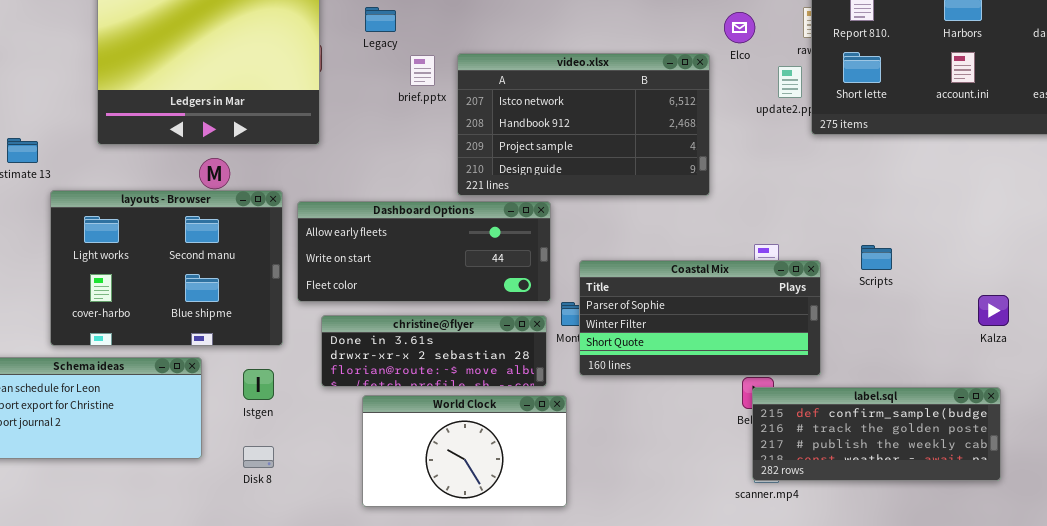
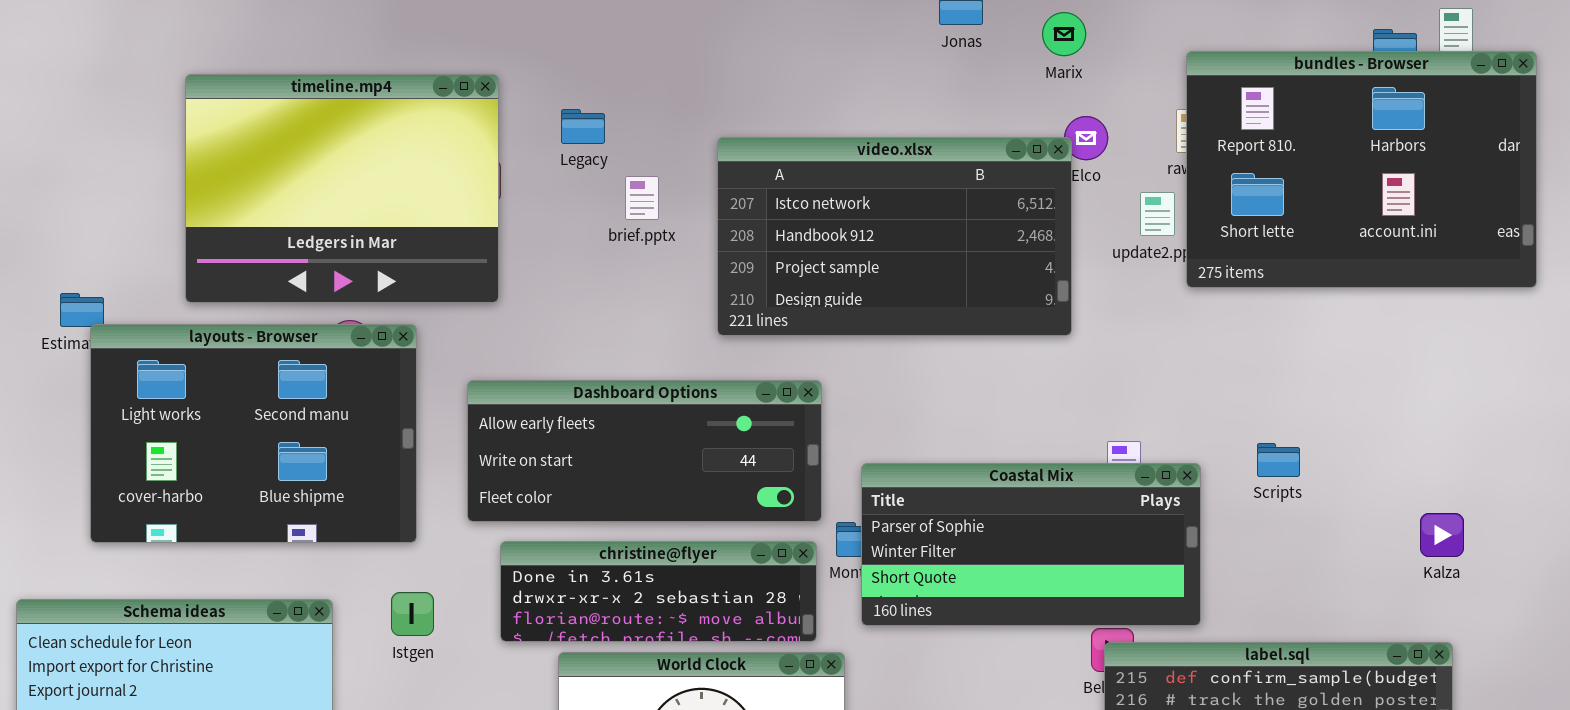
video.xlsx: [457,53,710,196] -> [717,137,1072,336], moved
layouts - Browser: [50,190,283,346] -> [90,324,417,543], moved
Istgen: [243,369,274,400] -> [391,592,434,636], moved

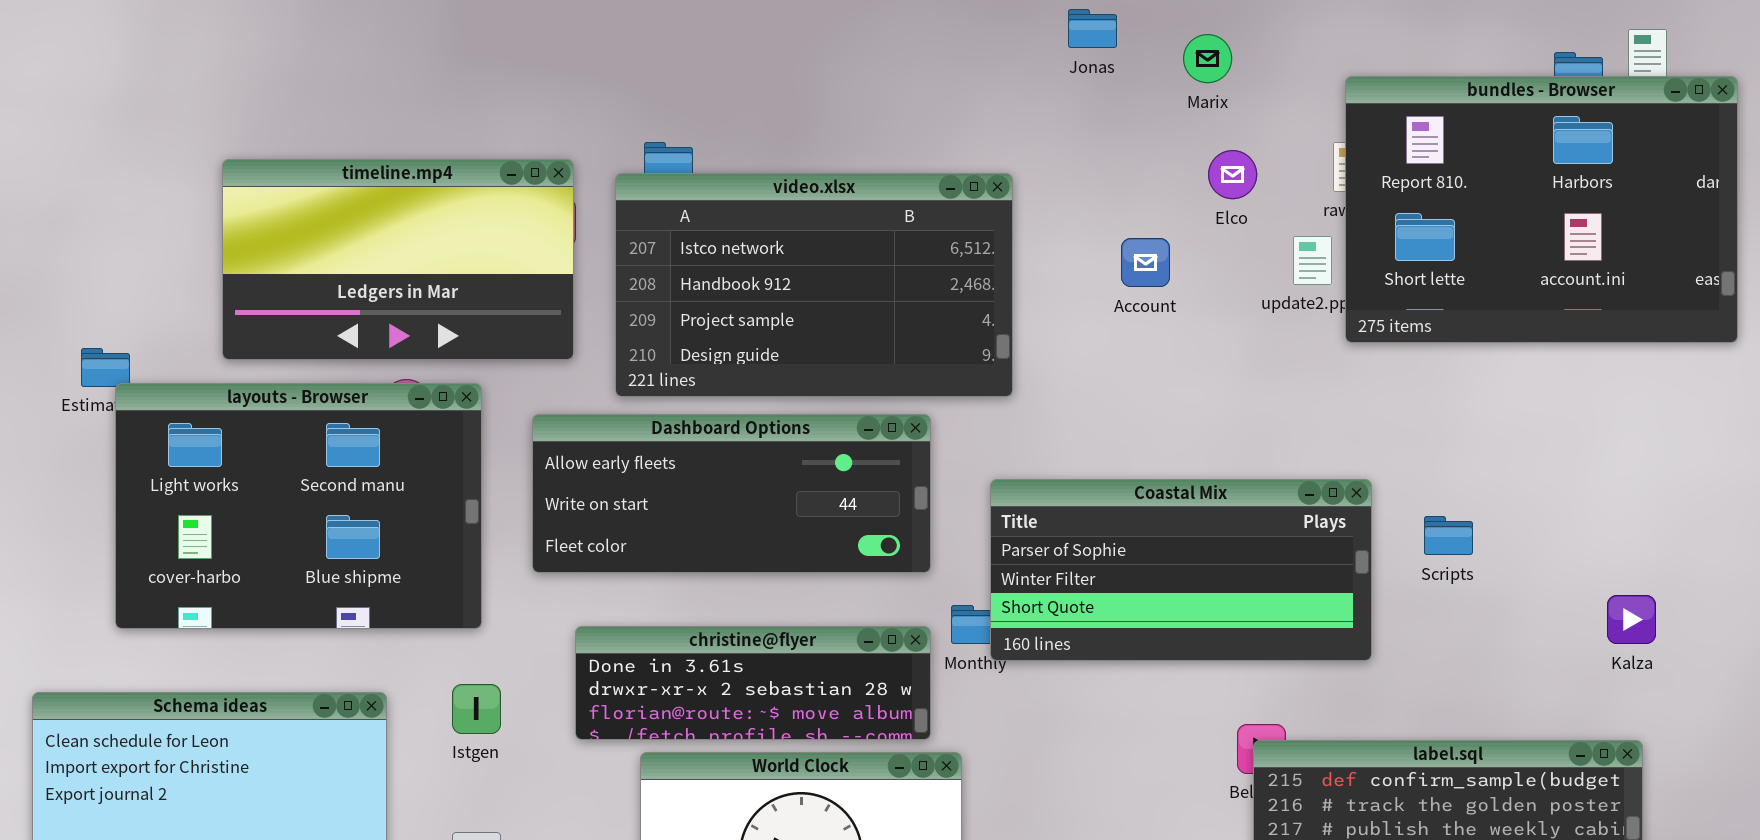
timeline.mp4: [185,74,499,303] -> [222,159,574,360], resized
video.xlsx: [717,137,1072,336] -> [615,173,1013,397], moved
Dashboard Options: [467,380,822,522] -> [532,414,931,573], moved
Coastal Mix: [861,463,1201,626] -> [990,479,1372,661], moved

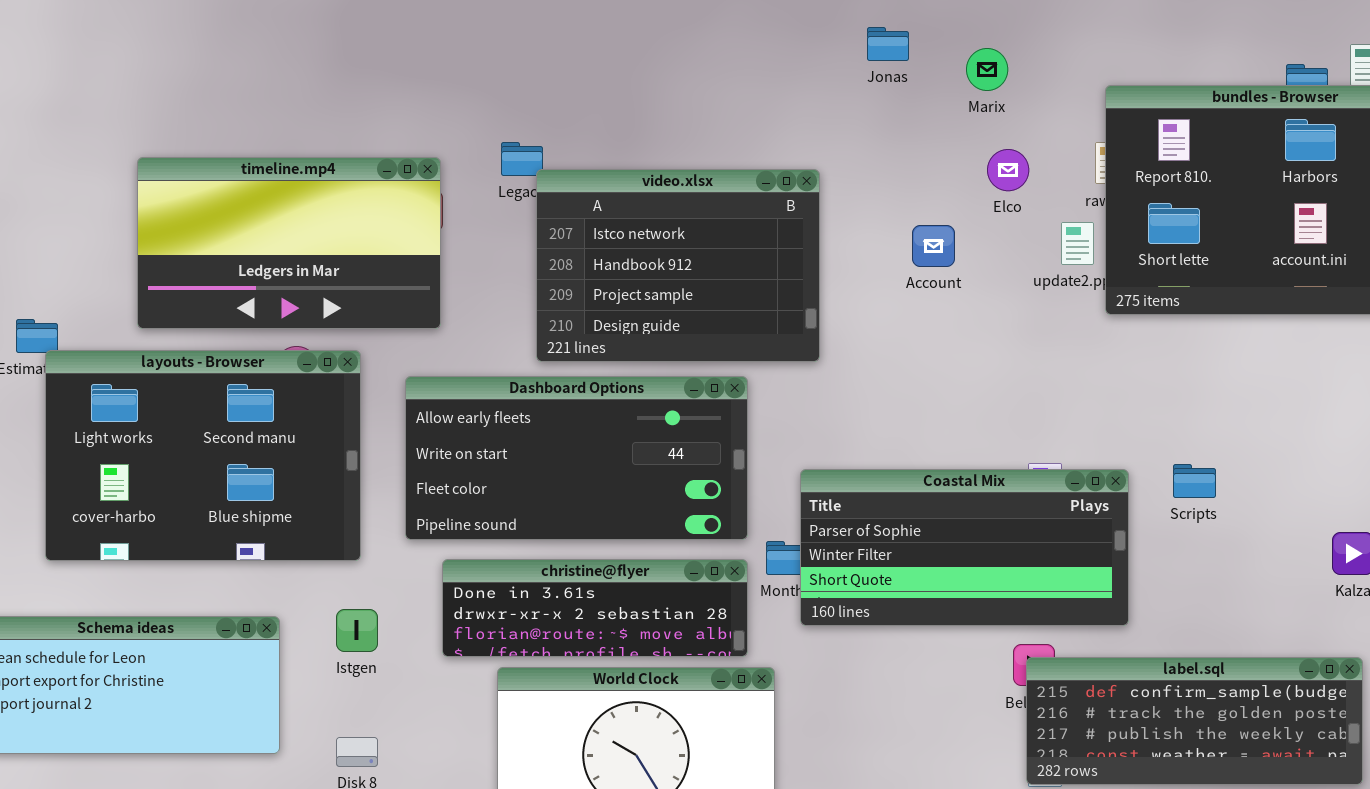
video.xlsx: [615,173,1013,397] -> [536,169,820,362], resized
Dashboard Options: [532,414,931,573] -> [405,376,748,540], resized
Coastal Mix: [990,479,1372,661] -> [800,469,1129,626], moved

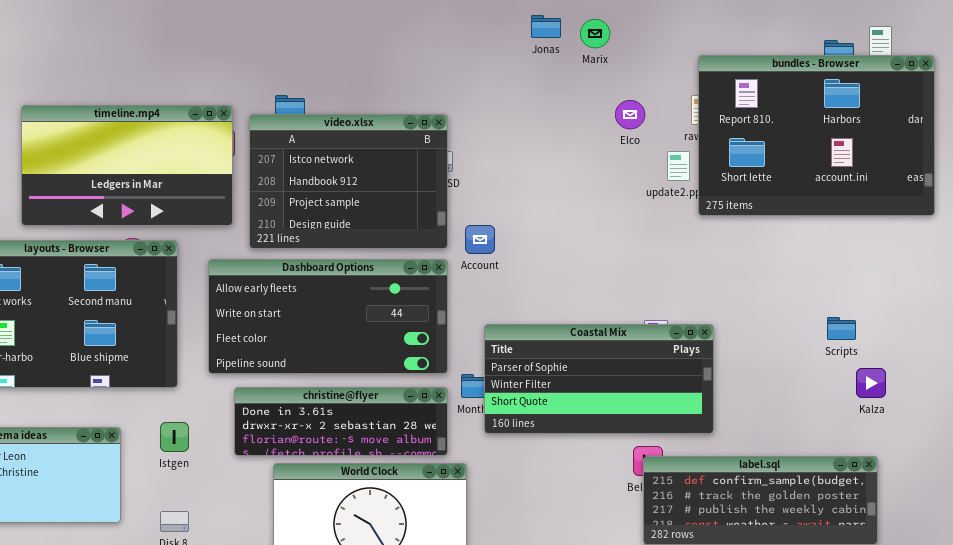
Marix: [966,48,1008,91] -> [580,19,610,48], moved
video.xlsx: [536,169,820,362] -> [249,114,448,249], moved
Account: [912,225,955,267] -> [465,225,495,254], moved
Scripts: [1173,464,1216,498] -> [827,317,856,340], moved

